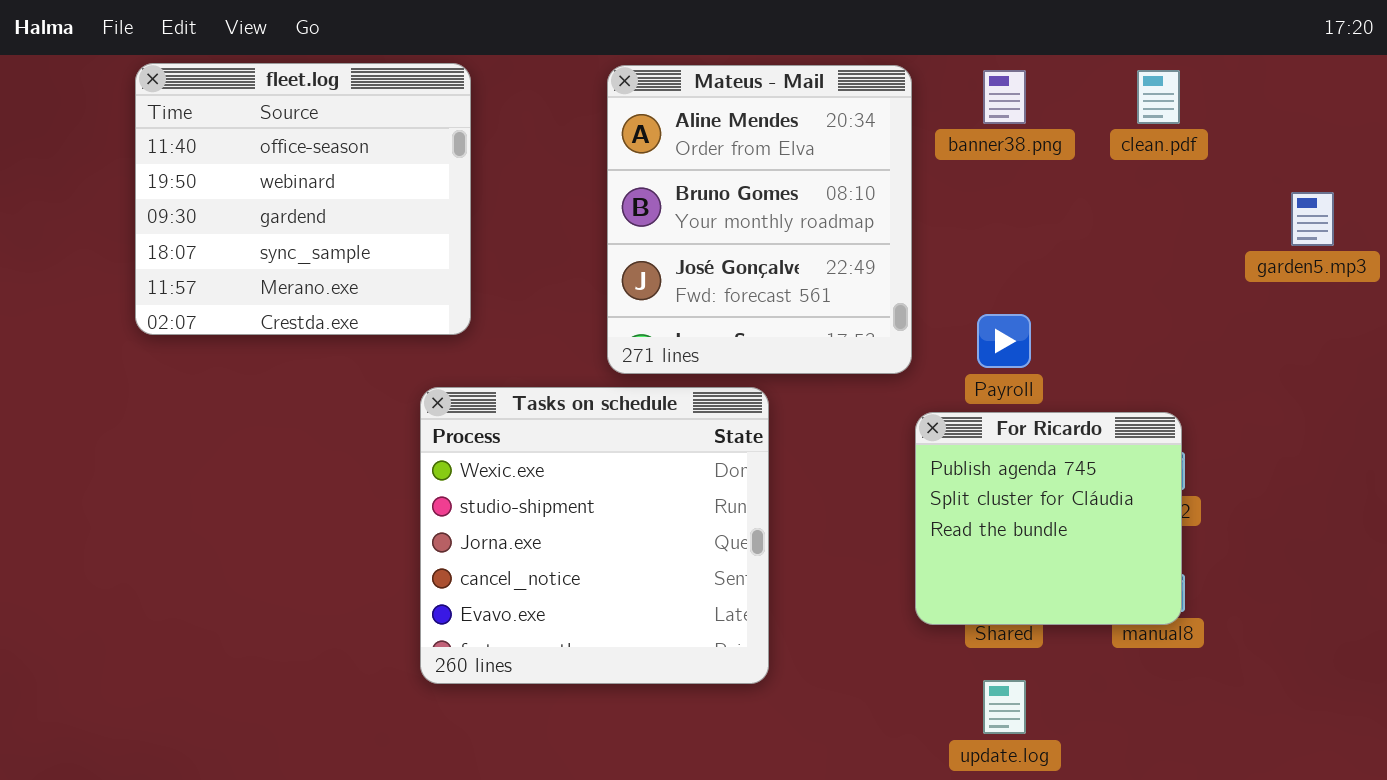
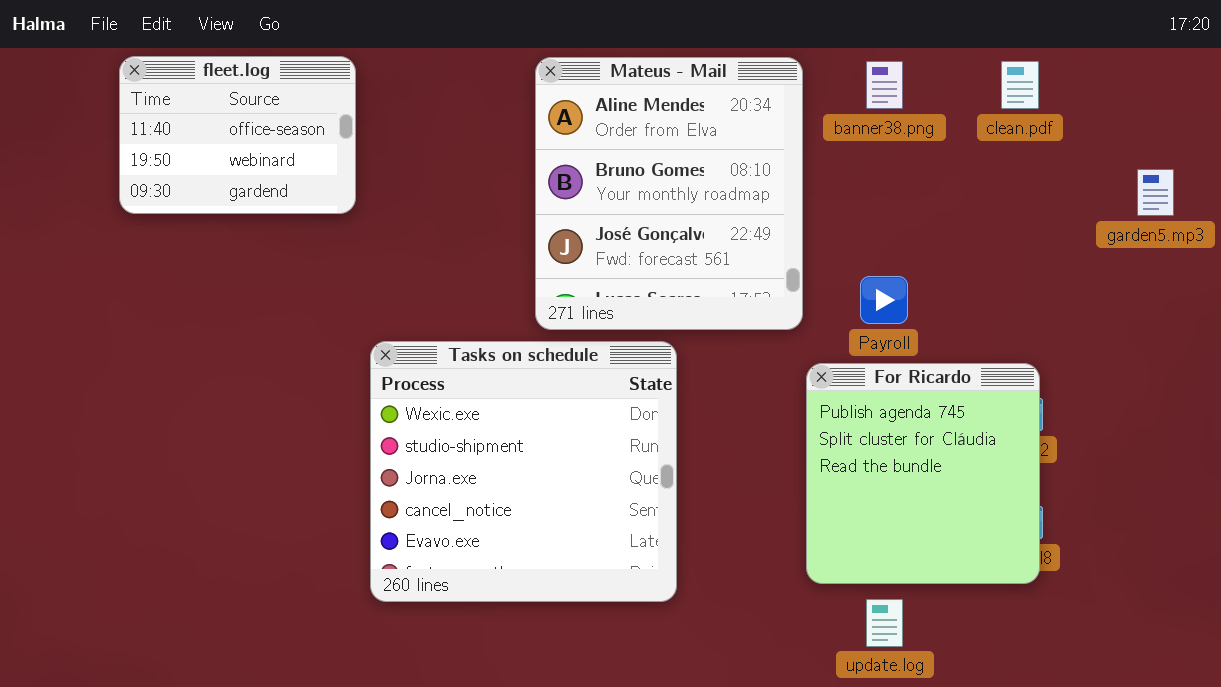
fleet.log: [135,63,471,335] -> [119,56,356,214], resized
For Ricardo: [915,412,1182,625] -> [806,363,1040,584], resized

